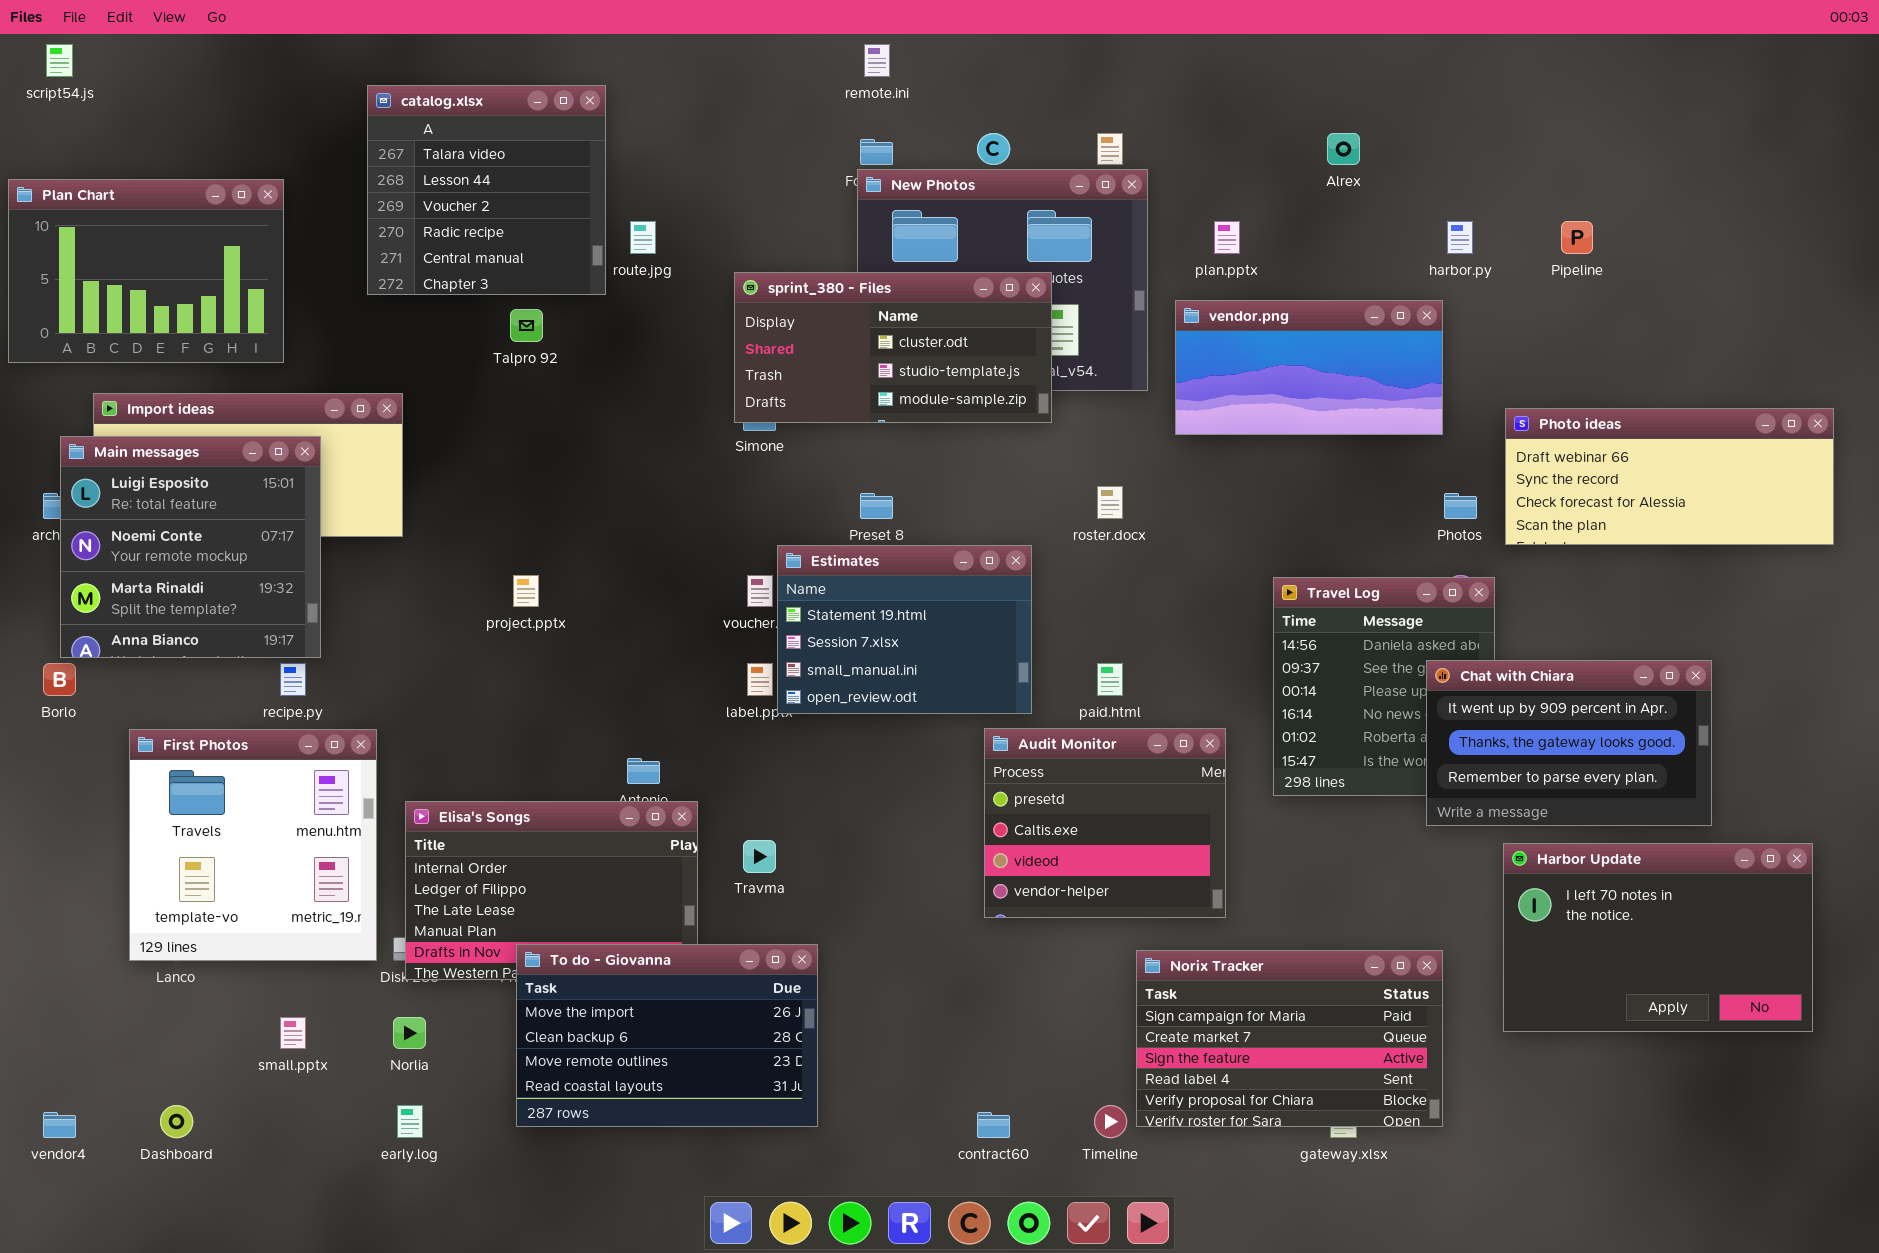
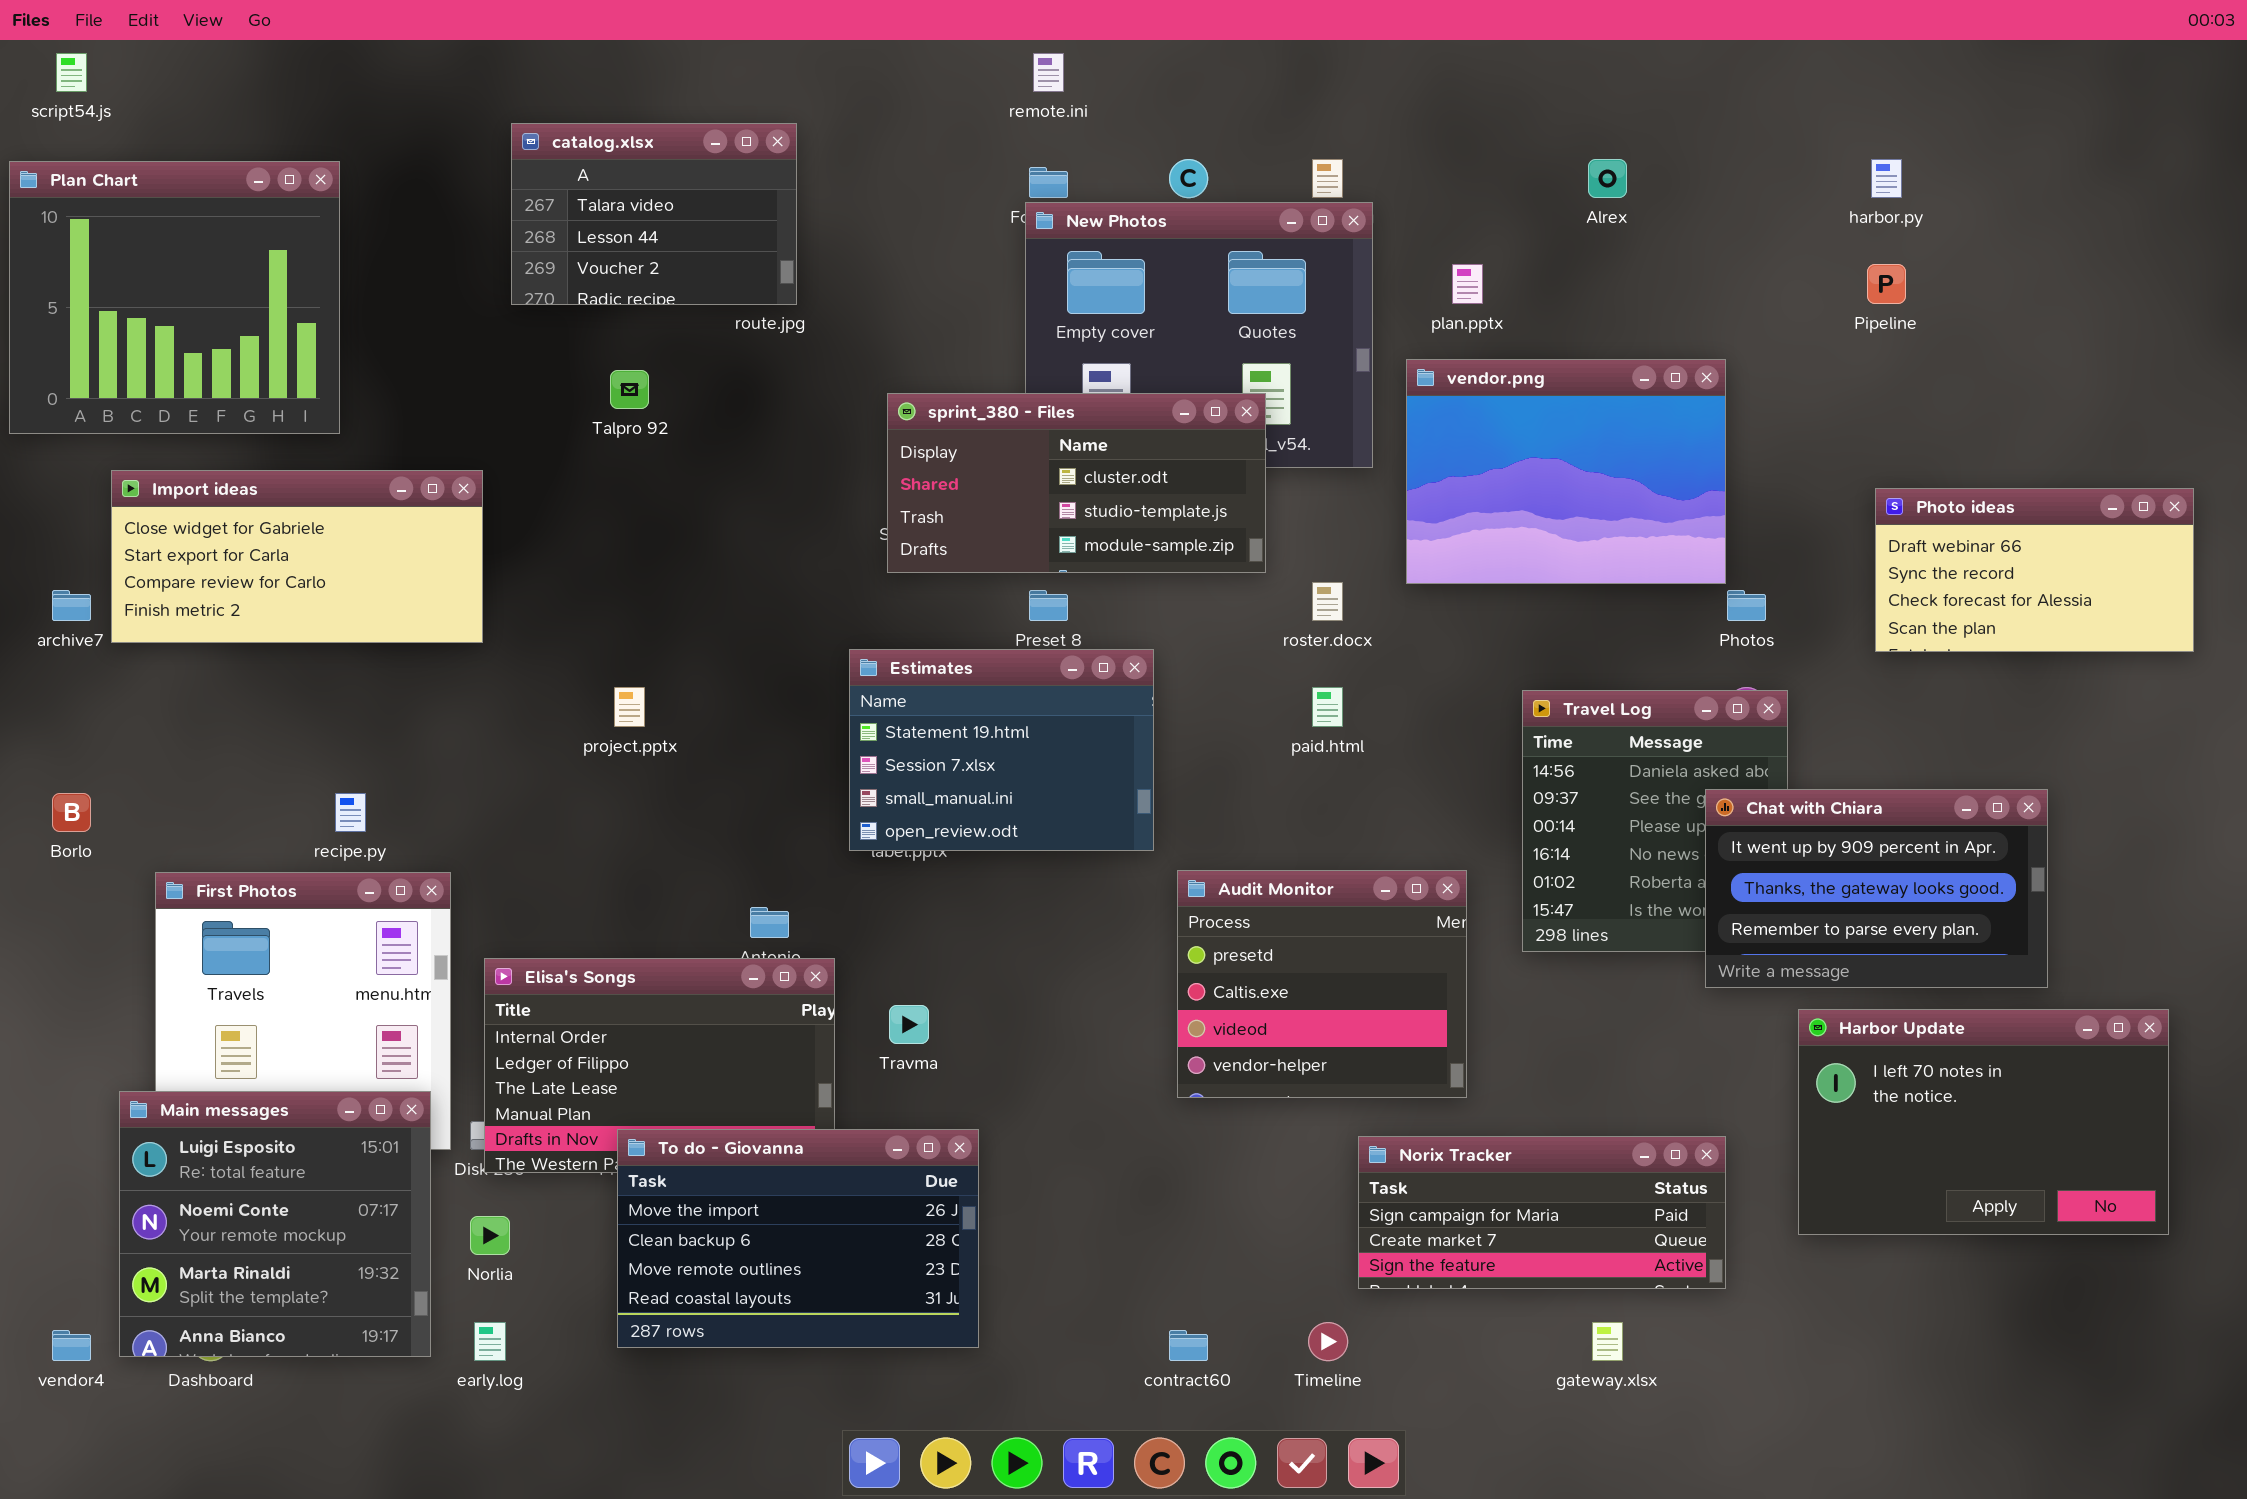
catalog.xlsx: [367,85,606,295] -> [511,123,797,305], moved, resized
Plan Chart: [8,179,284,363] -> [9,161,340,434], resized
harbor.py: [1447,221,1473,254] -> [1871,159,1902,198], moved
sprint_380 - Files: [734,272,1052,423] -> [887,393,1266,573], moved
vendor.png: [1175,300,1443,435] -> [1406,359,1726,584], resized
Photo ideas: [1505,408,1834,545] -> [1875,488,2194,652], resized
Main messages: [60,436,321,658] -> [119,1091,431,1357], moved
Estimates: [777,545,1032,714] -> [849,649,1154,851], moved
paid.html: [1097,663,1123,696] -> [1312,687,1343,727], moved
Norix Tracker: [1136,950,1443,1127] -> [1358,1136,1726,1289], resized

